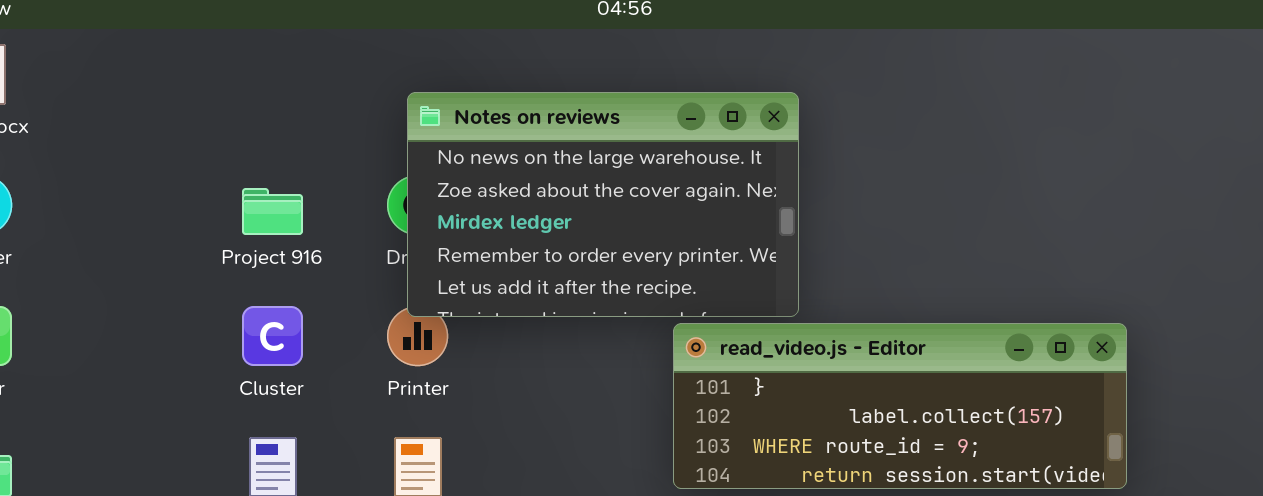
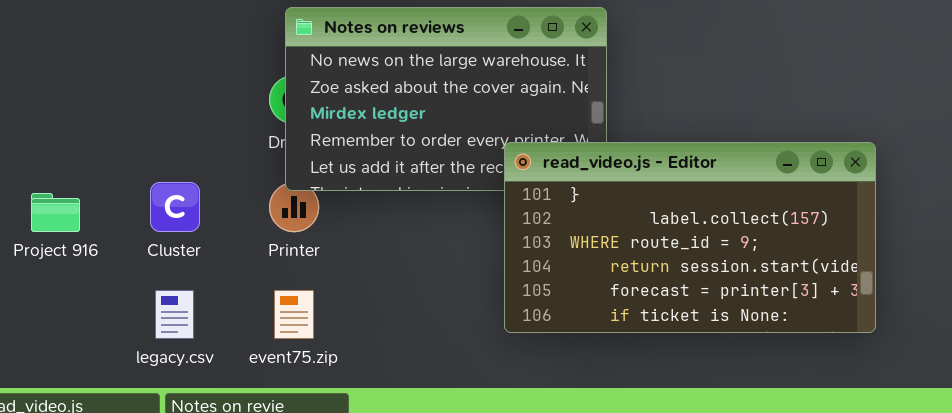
Project 916: [242,188,303,235] -> [31,193,80,232], moved
read_video.js - Editor: [673,323,1127,489] -> [504,142,876,333], resized

